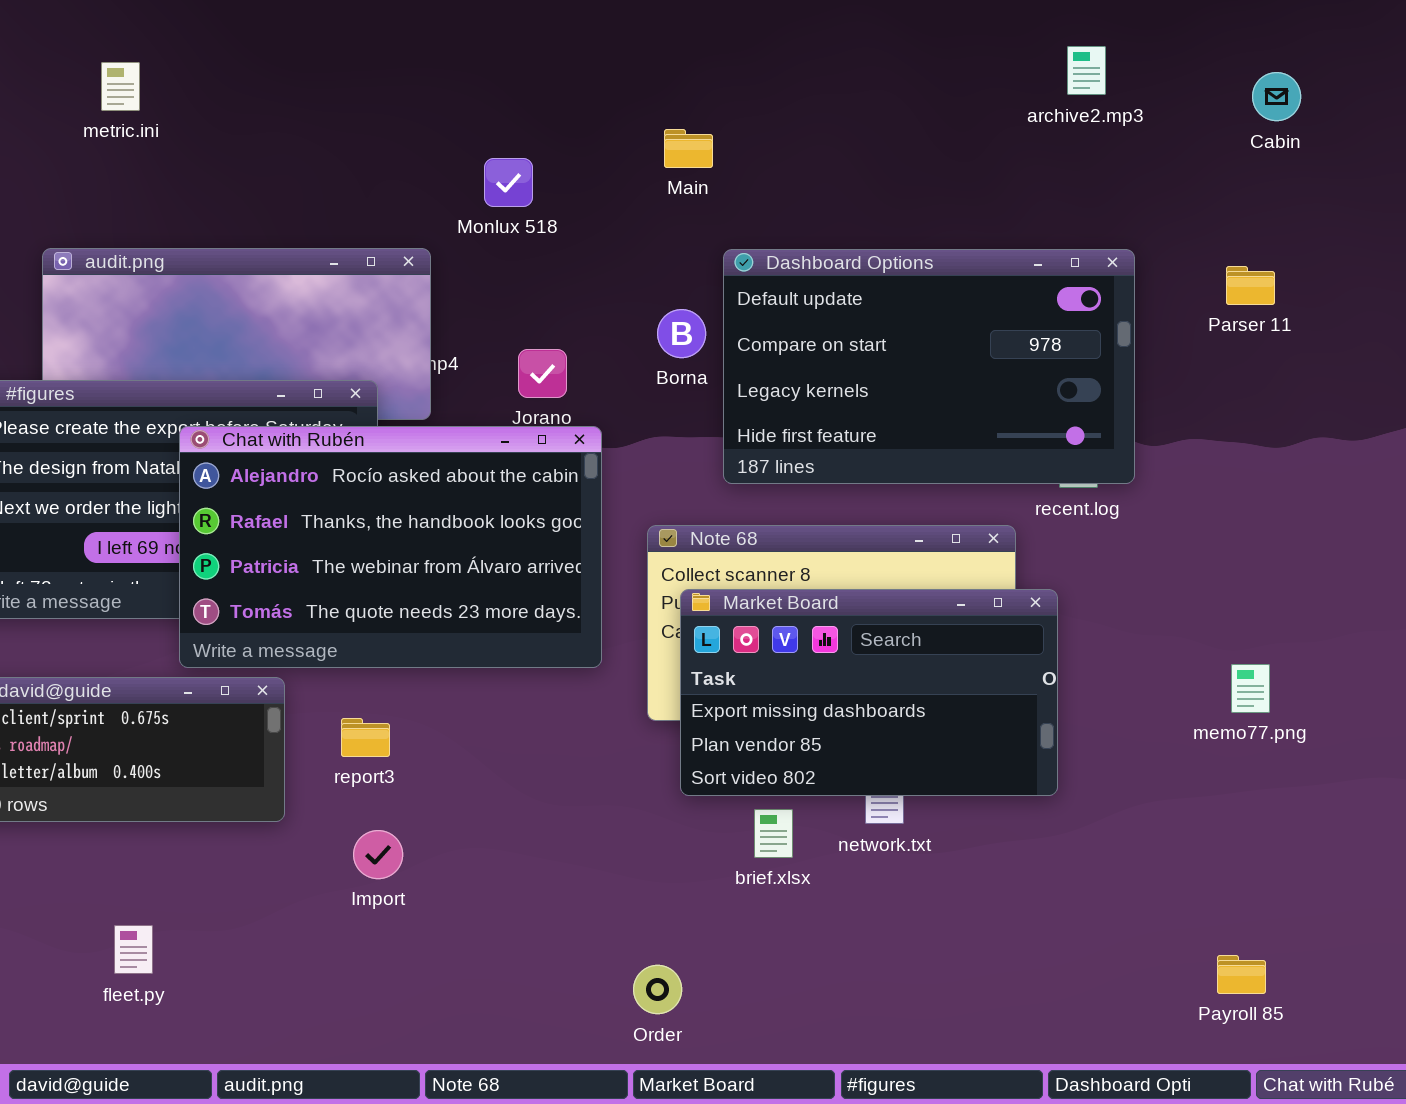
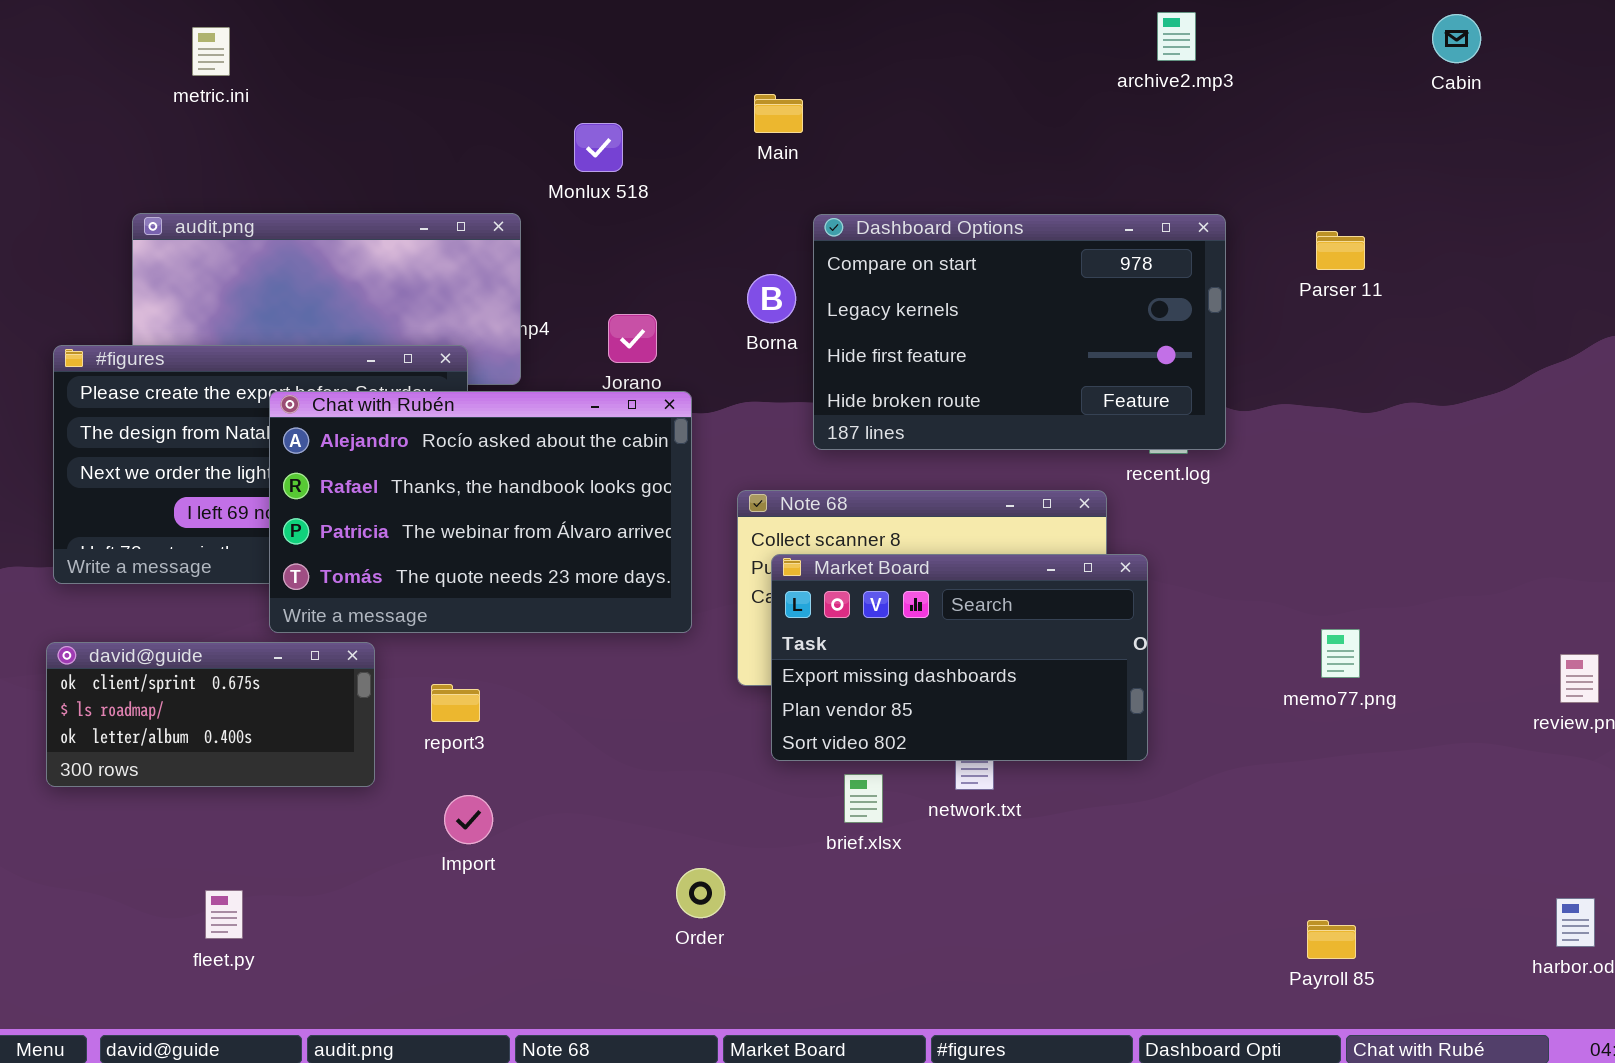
Cabin: [1252,72,1301,121] -> [1432,14,1481,63], moved
Dashboard Options: [723,249,1135,484] -> [813,214,1226,450], scrolled down 1 row
Order: [633,965,682,1014] -> [676,868,725,918], moved

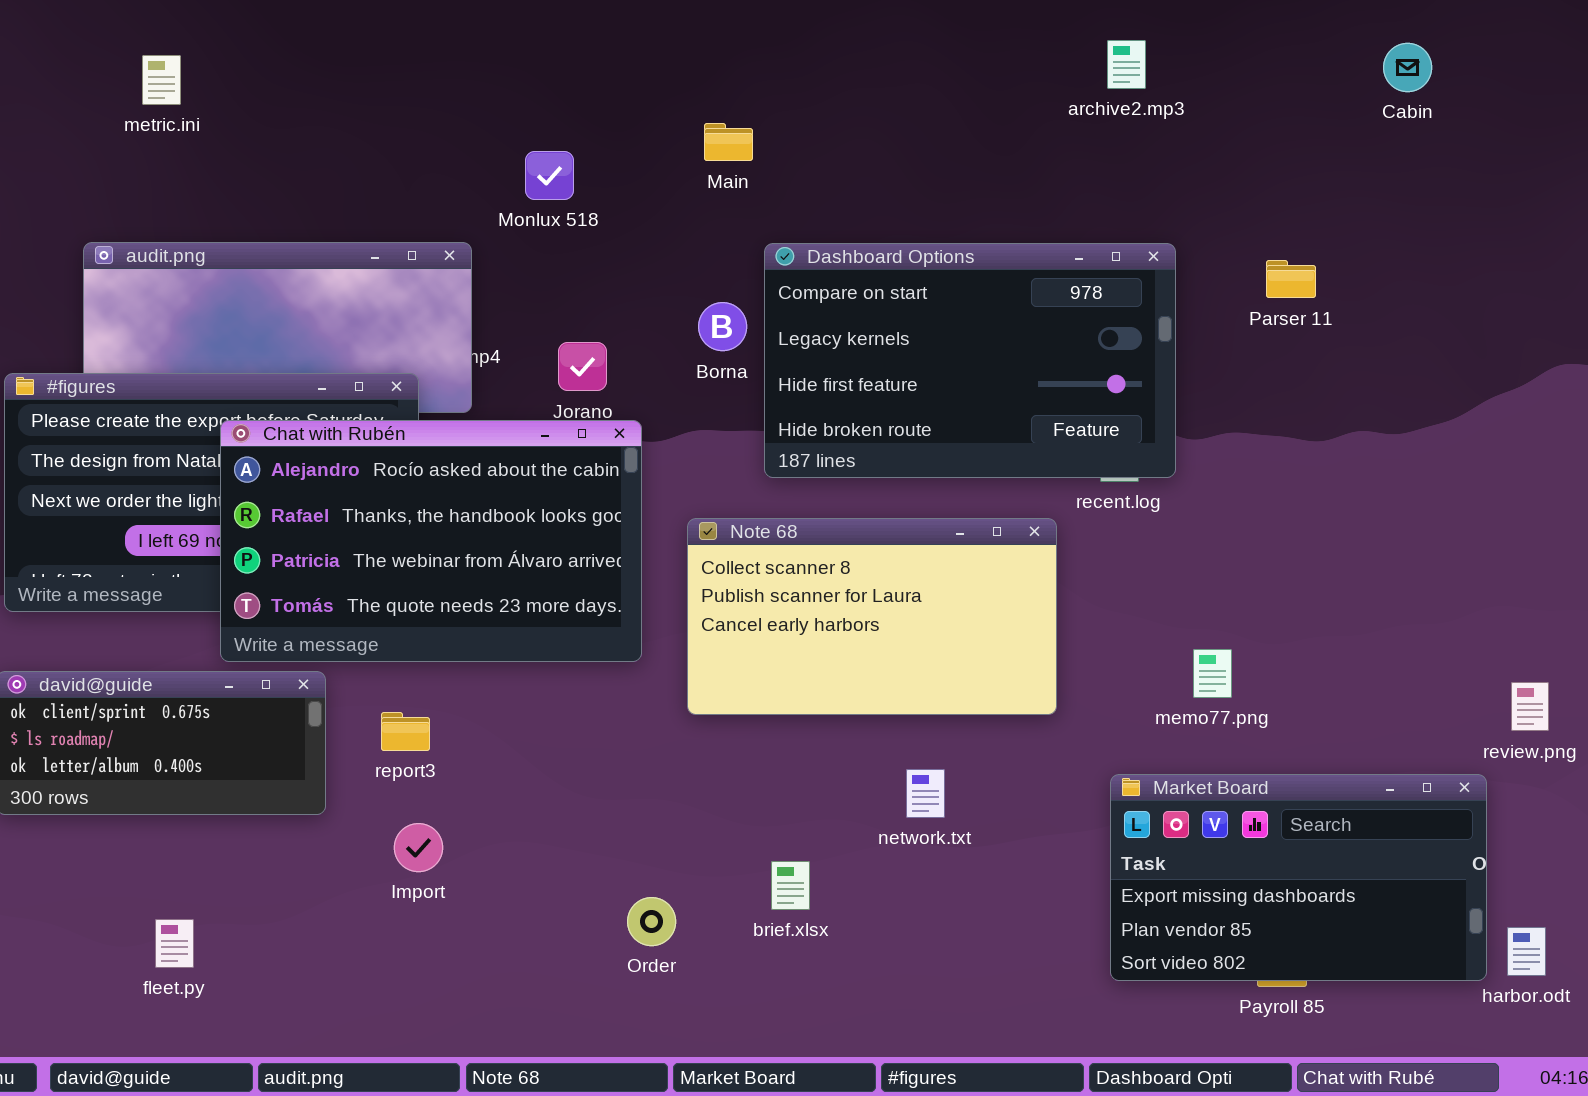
Market Board: [771,554,1148,761] -> [1110,774,1487,981], moved
memo77.png: [1321,629,1360,678] -> [1193,649,1232,698], moved
brief.xlsx: [844,774,883,823] -> [771,861,810,910], moved

